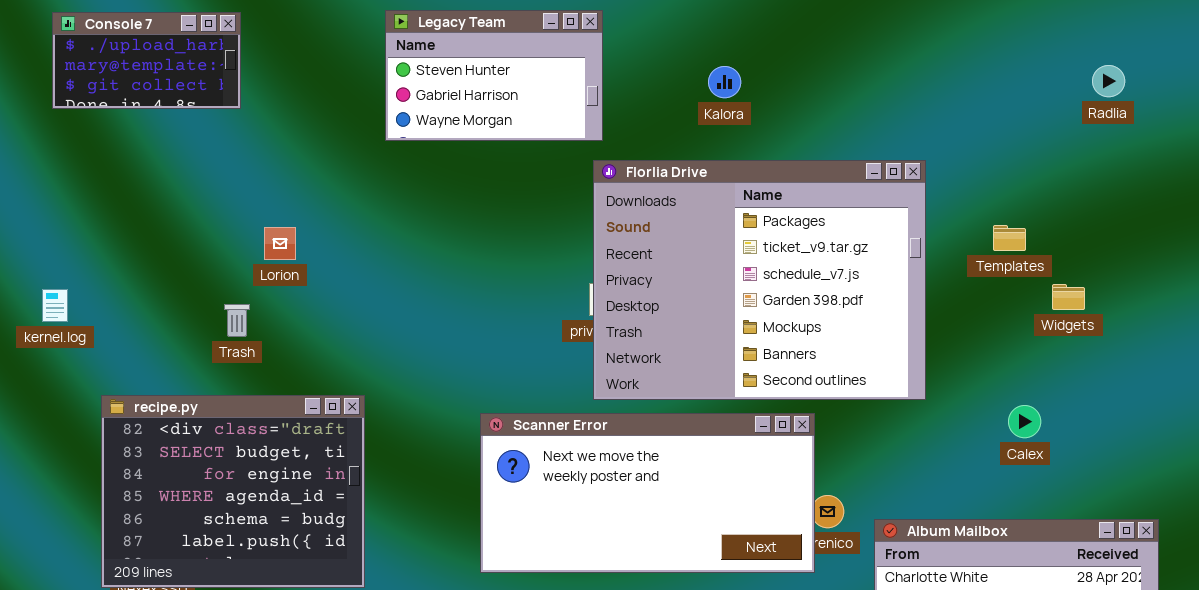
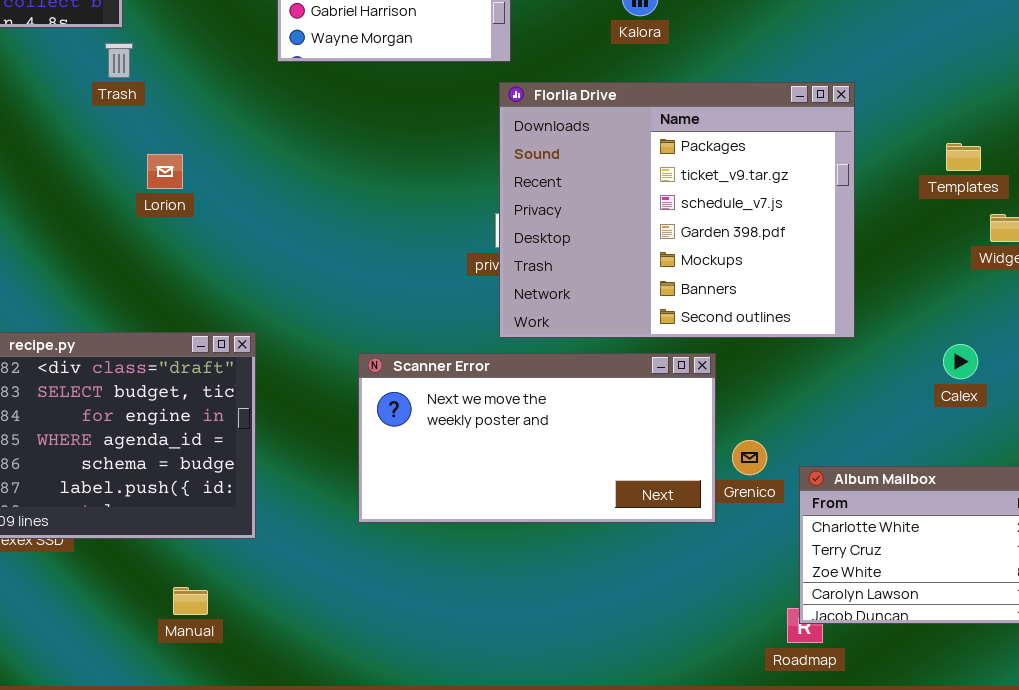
Templates: [993,225,1026,251] -> [946,143,981,171], moved
Trash: [224,304,250,337] -> [105,43,133,78], moved
Scanner Error: [480,413,815,573] -> [358,353,716,523], moved

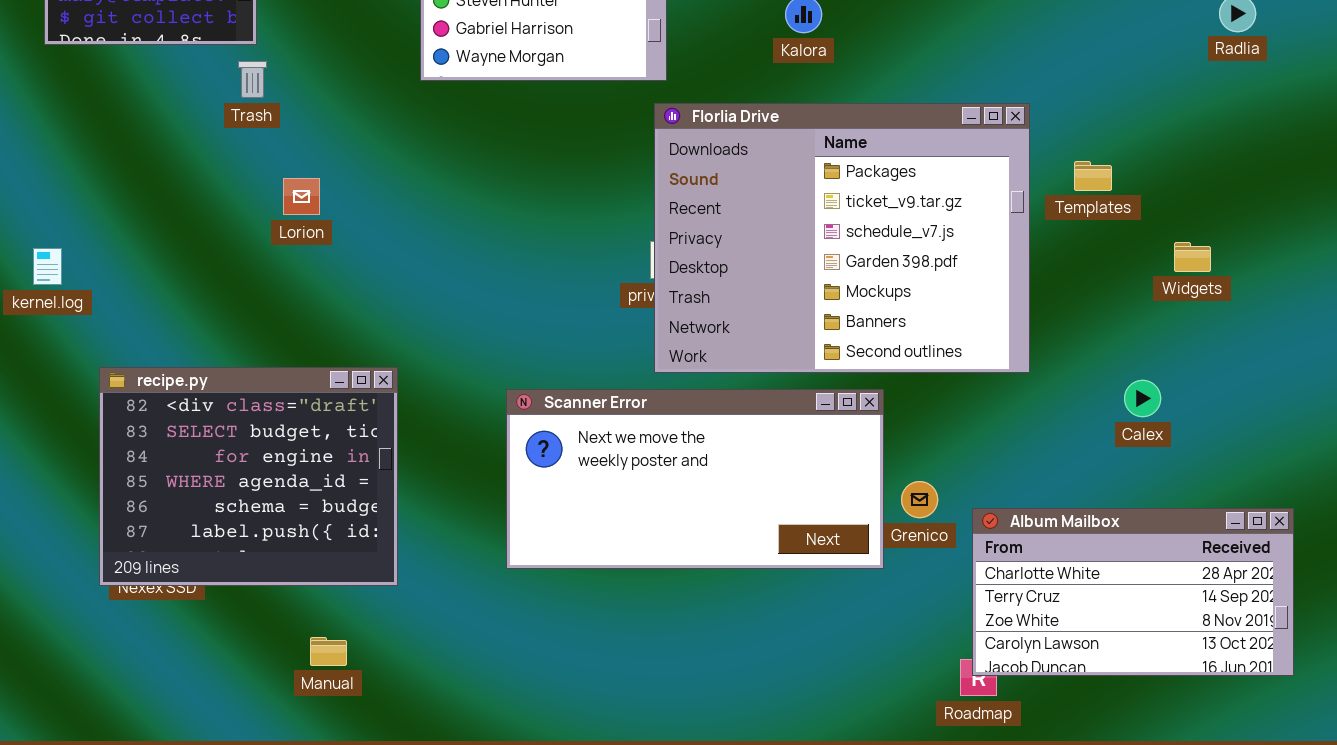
Templates: [946,143,981,171] -> [1074,161,1112,191], moved

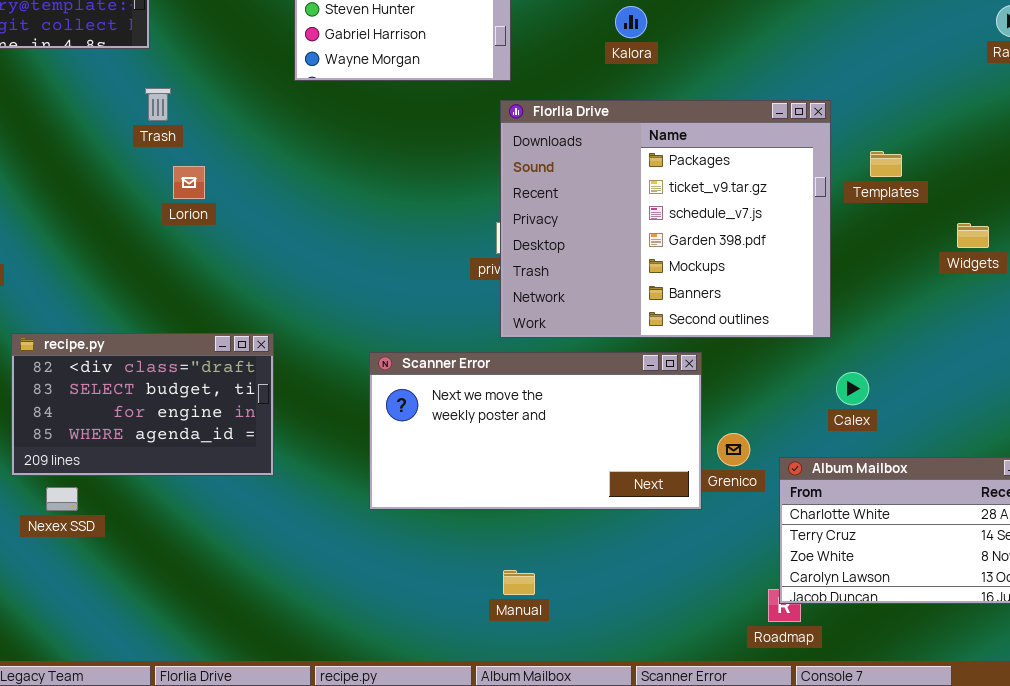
Trash: [238,61,267,98] -> [145,88,171,121], moved
recipe.py: [99,367,398,586] -> [11,333,274,476], resized
Calex: [1124,380,1161,417] -> [836,372,869,405], moved
Manual: [310,637,347,666] -> [503,570,535,595], moved

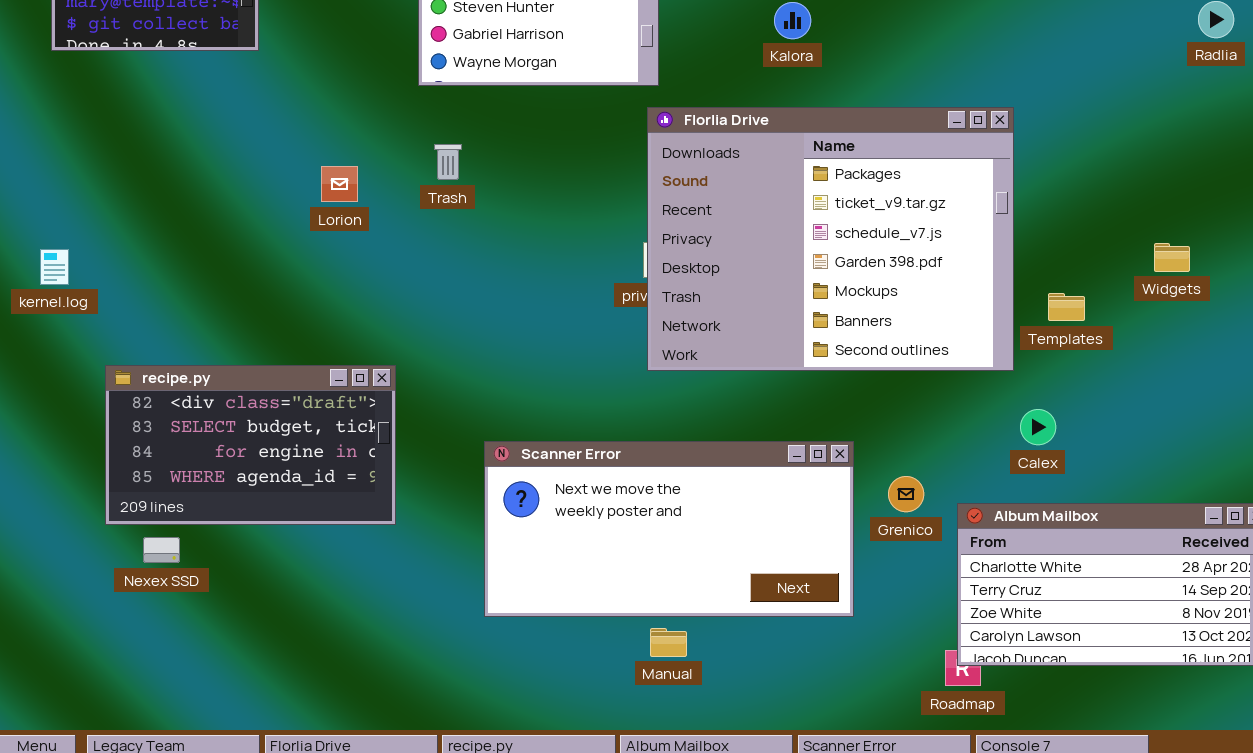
Trash: [145,88,171,121] -> [434,144,462,180], moved
Templates: [870,151,902,177] -> [1048,293,1085,321], moved
Lorion: [173,166,205,199] -> [321,166,358,202], moved
Scanner Error: [369,352,702,510] -> [484,441,854,617], moved

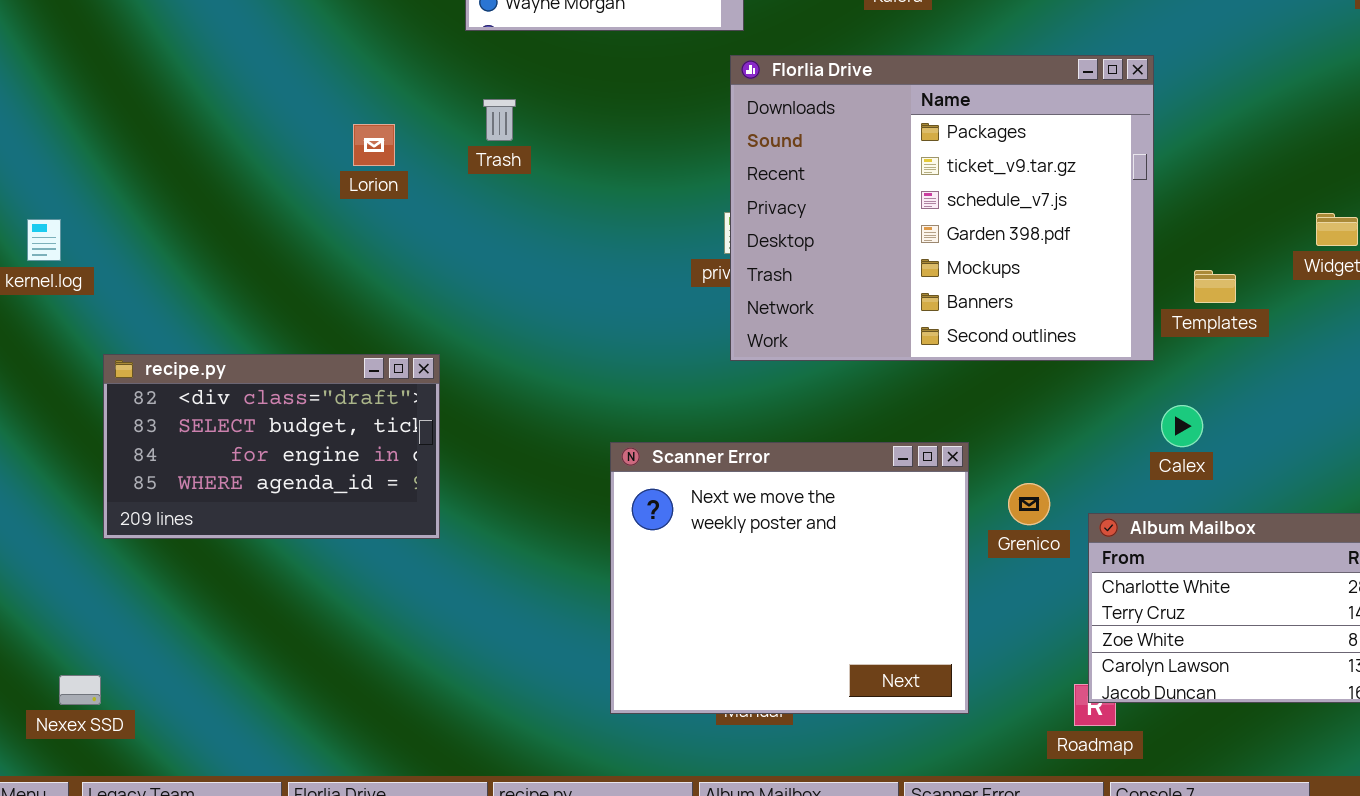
Scanner Error: [484,441,854,617] -> [610,442,969,714], resized
Nexex SSD: [143,537,180,563] -> [59,675,101,705], moved

